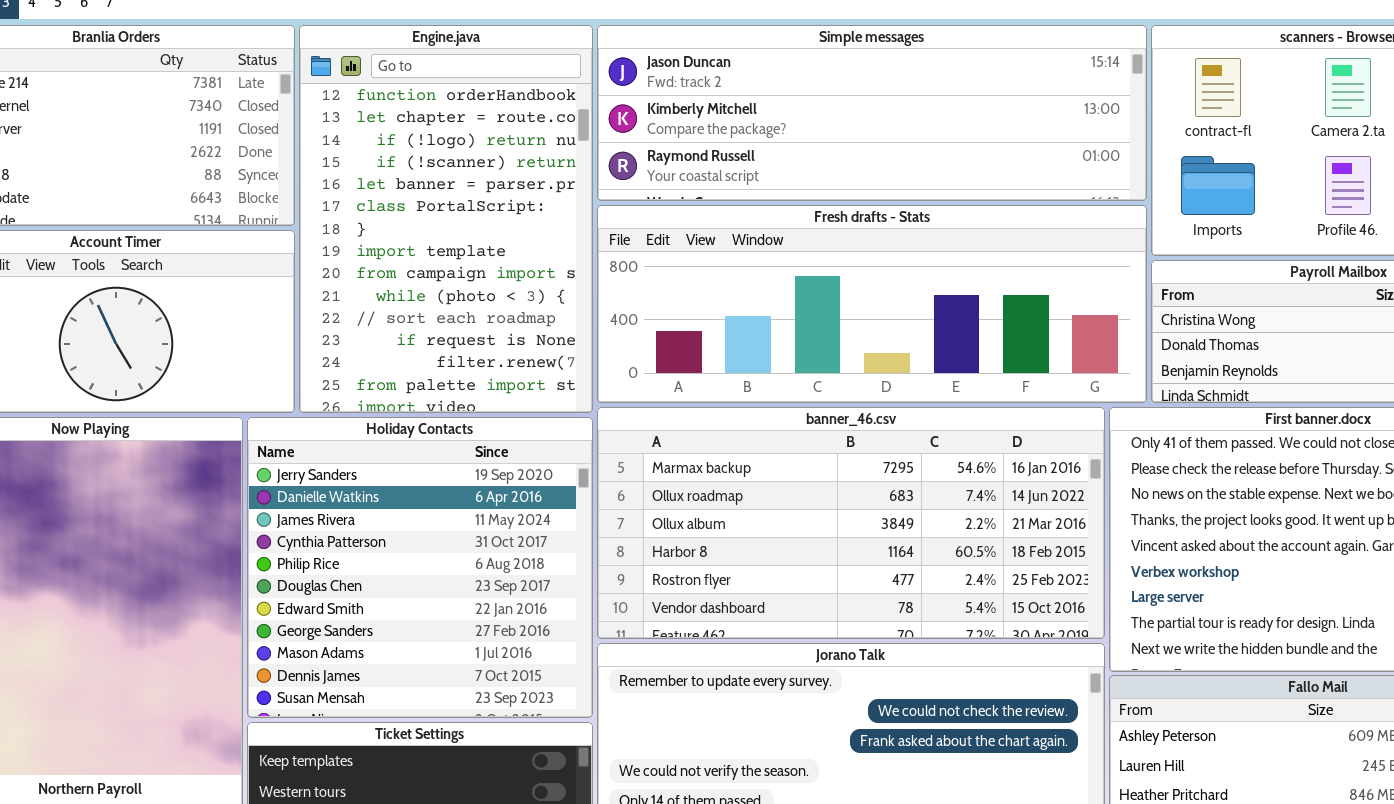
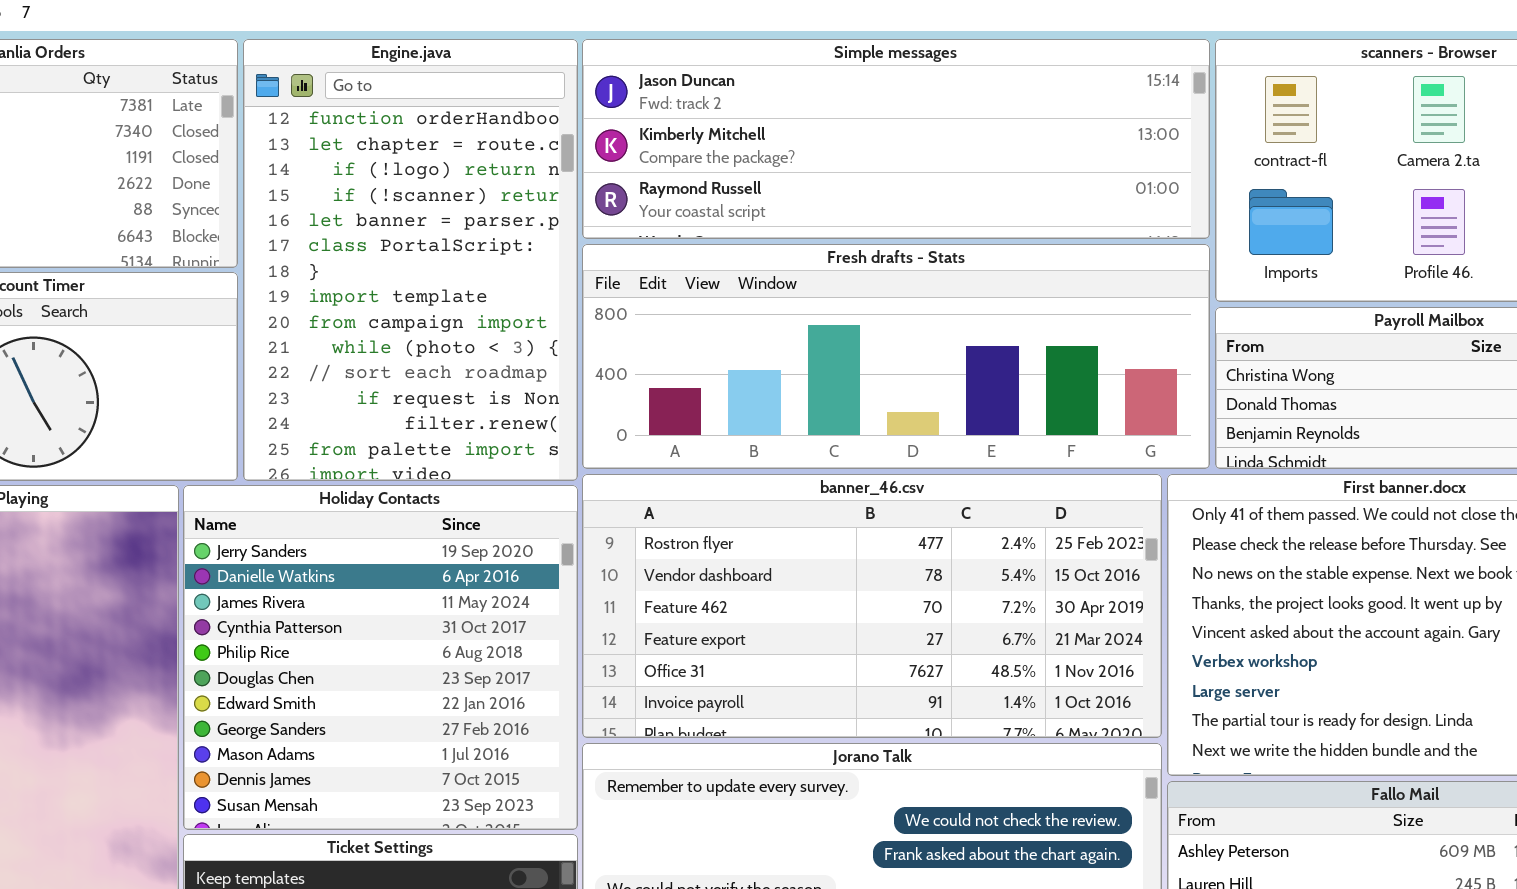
banner_46.csv: [597,407,1105,639] -> [582,474,1162,738], scrolled down 4 rows

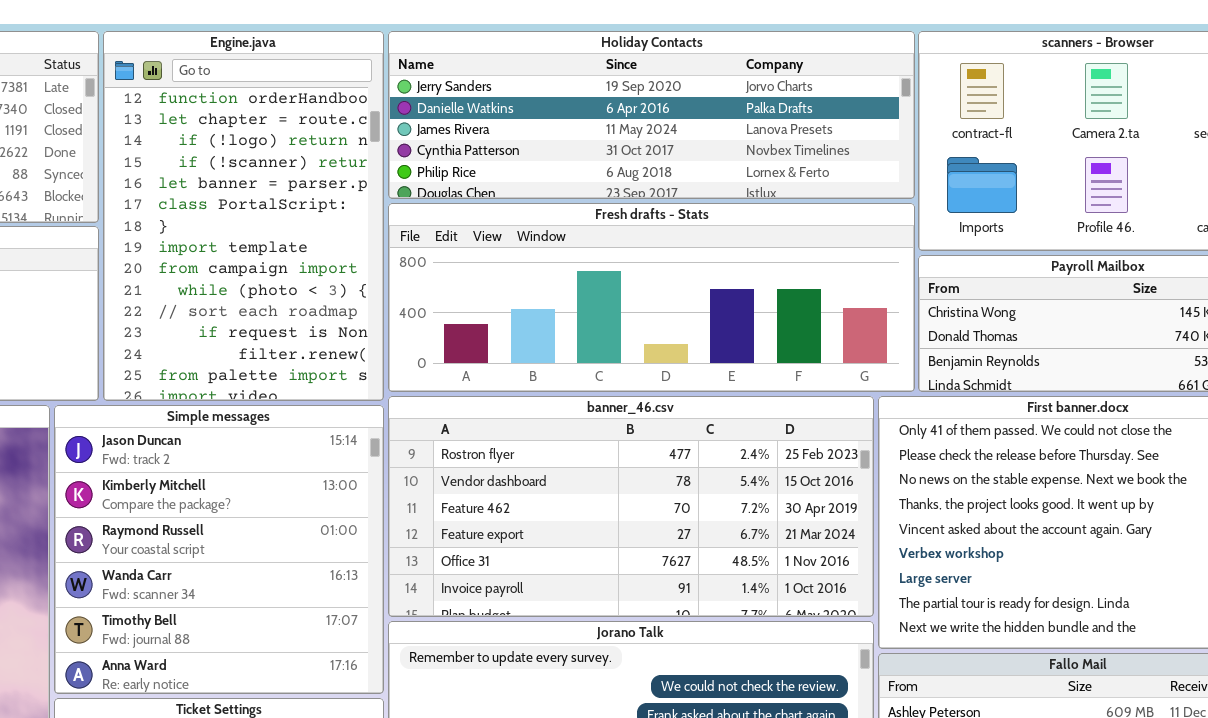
Simple messages: [582,39,1210,239] -> [54,405,384,694], moved, resized
Holiday Contacts: [183,485,578,830] -> [388,31,915,199], moved, resized

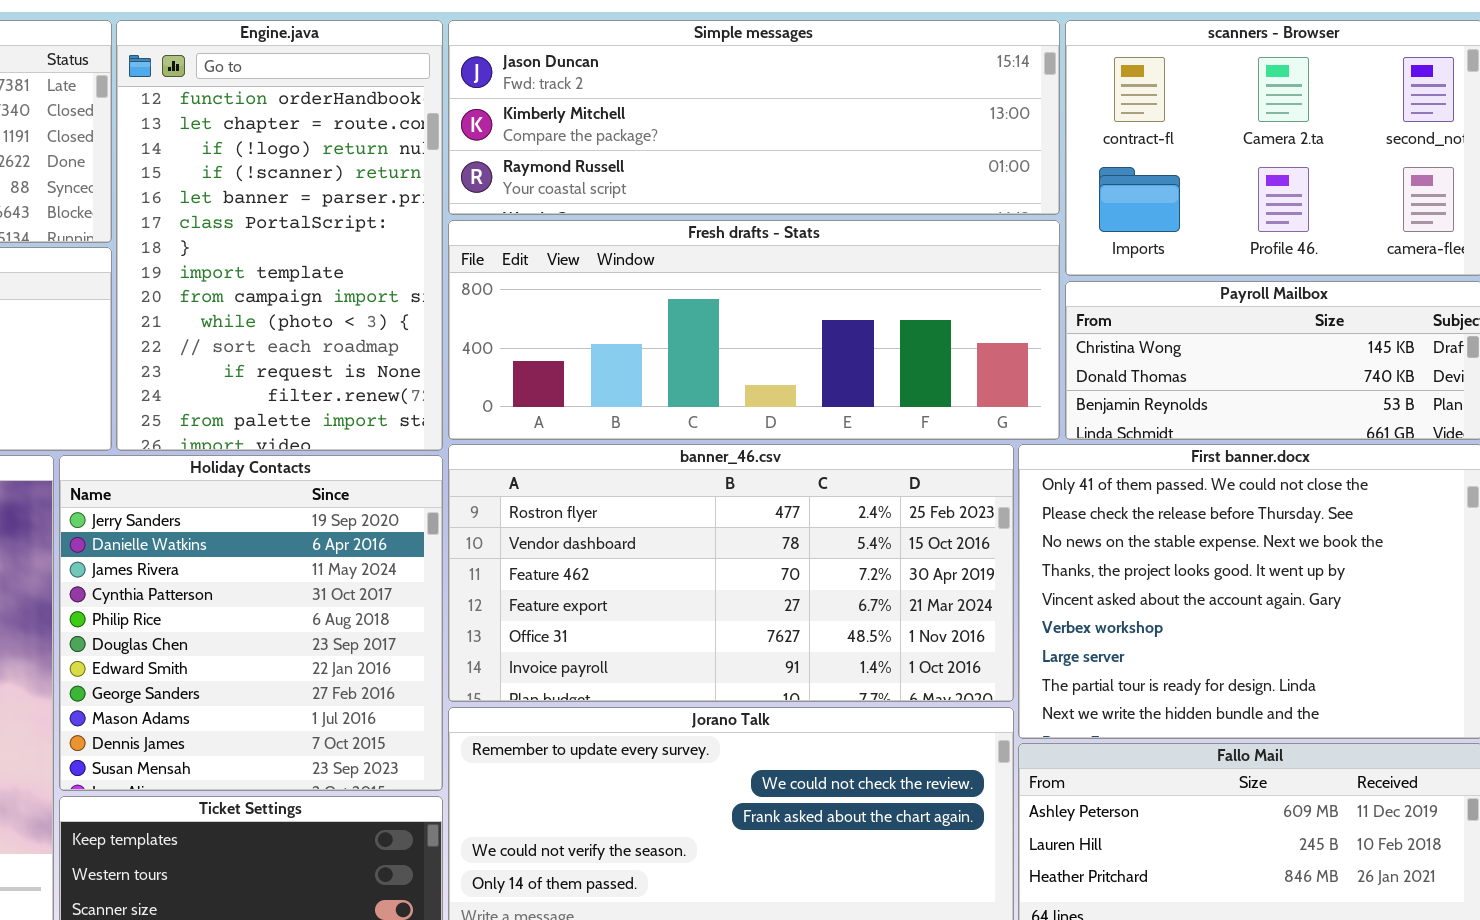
Holiday Contacts: [388,31,915,199] -> [59,455,443,791], moved, resized
Simple messages: [54,405,384,694] -> [448,20,1060,215], moved, resized

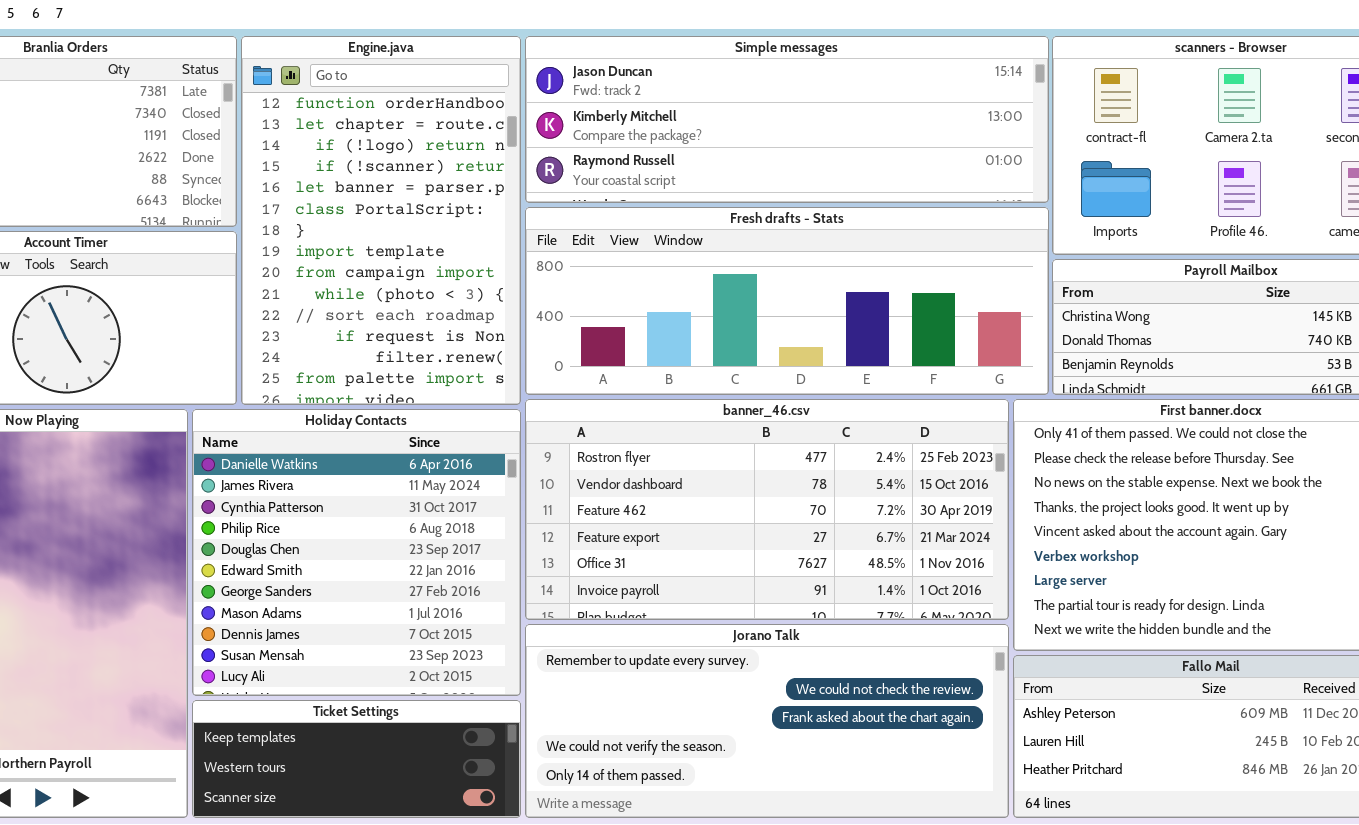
Holiday Contacts: [59,455,443,791] -> [192,409,521,696], scrolled down 1 row

